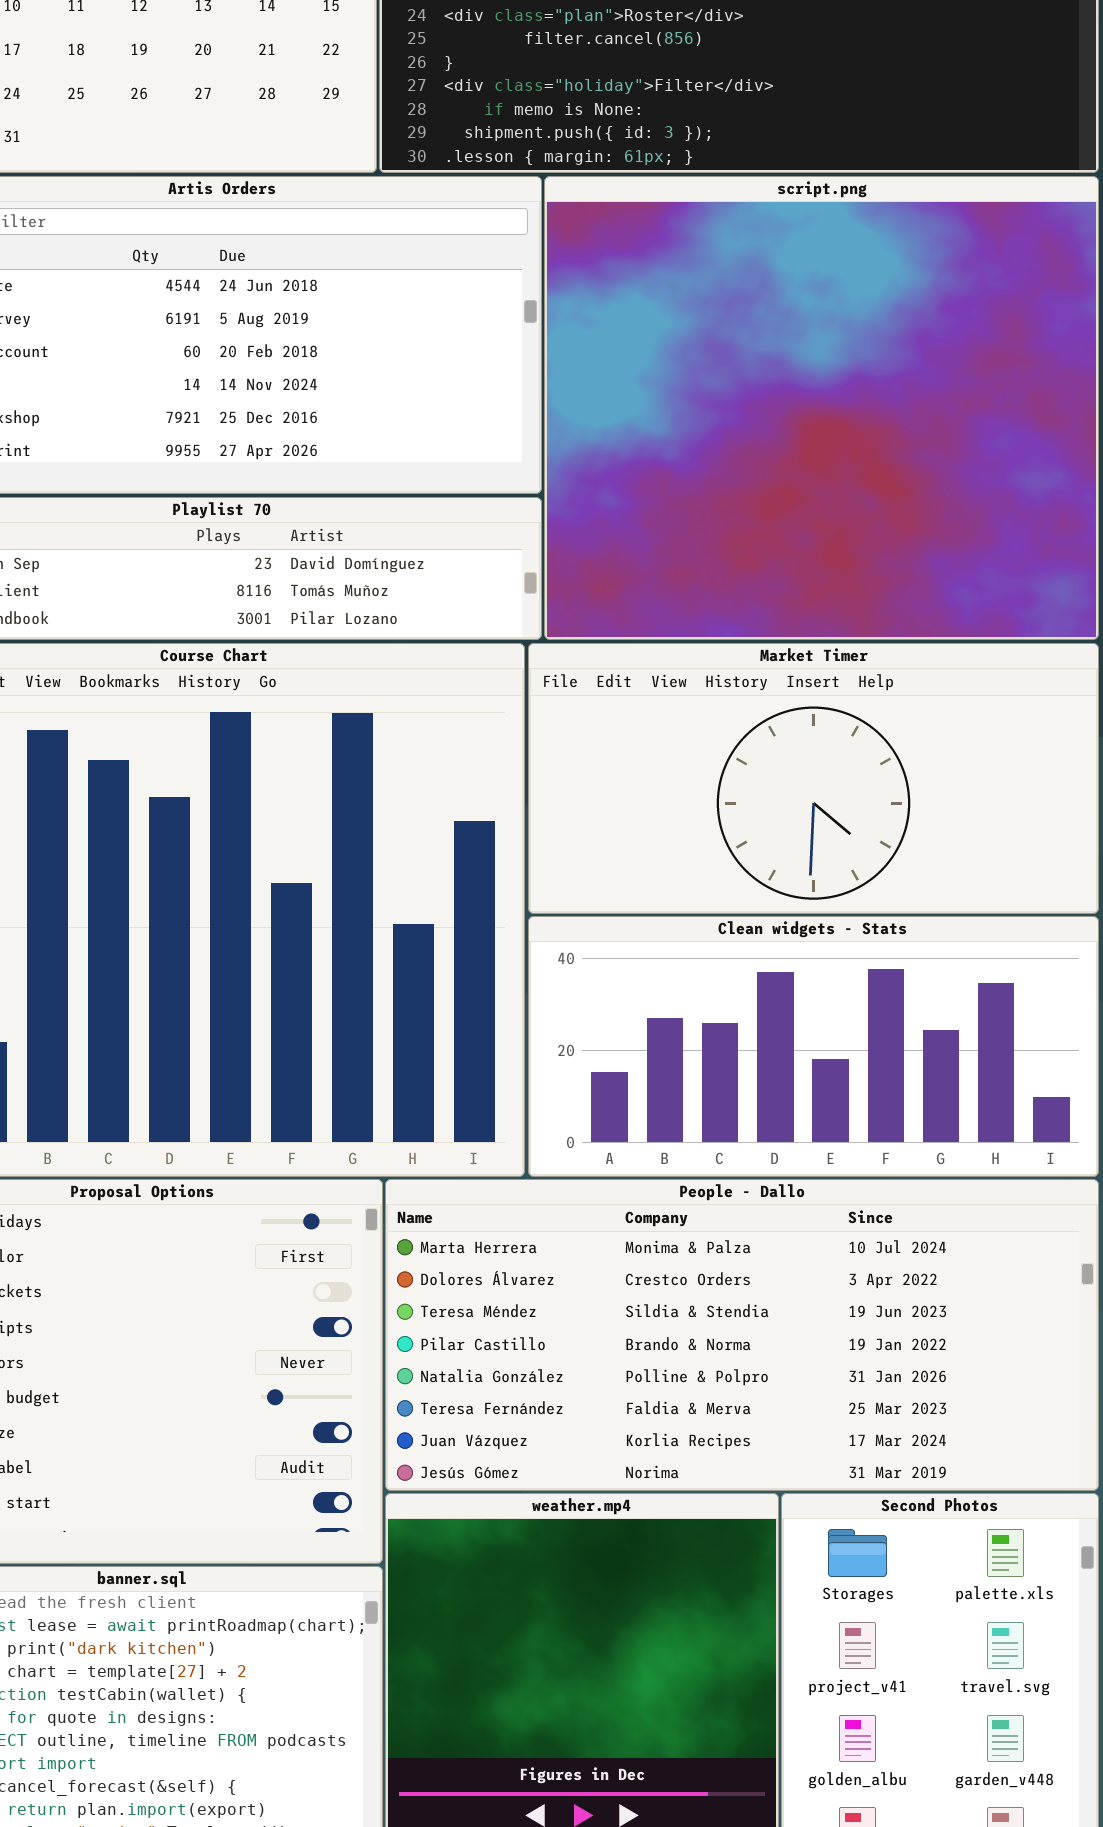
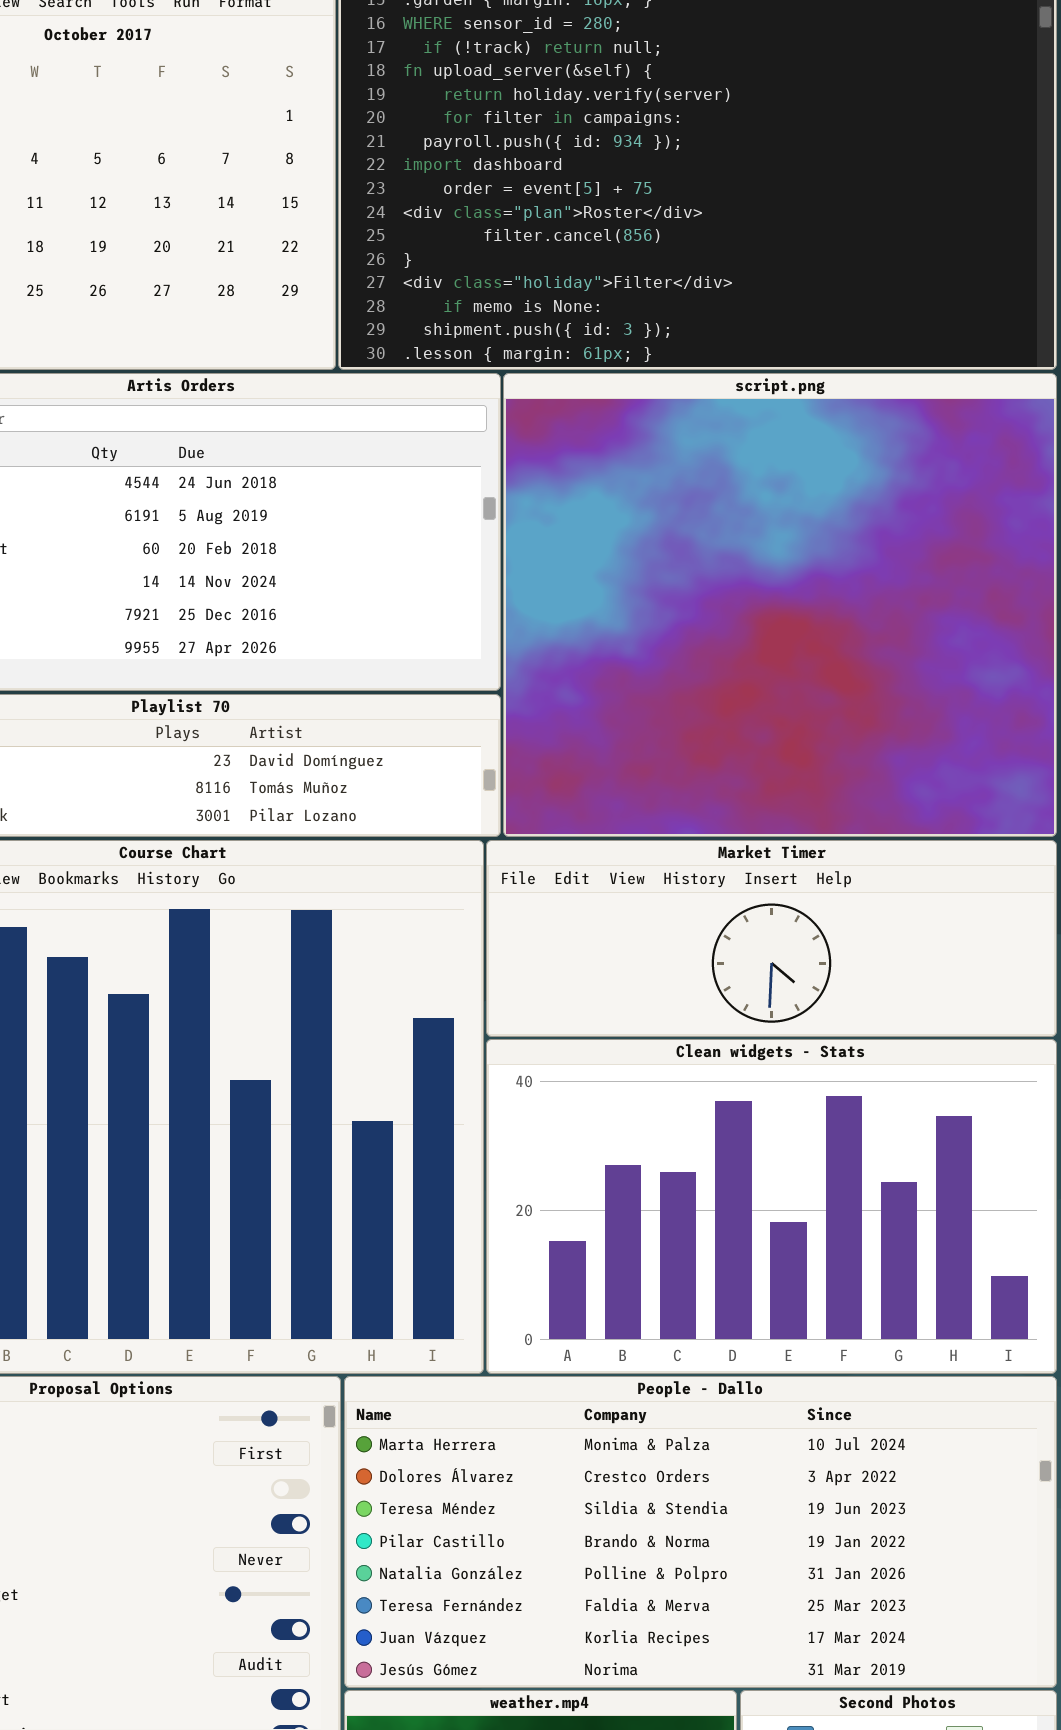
Market Timer: [528,643,1099,914] -> [486,840,1057,1037], resized
Clean widgets - Stats: [528,916,1099,1177] -> [486,1039,1057,1374], resized

